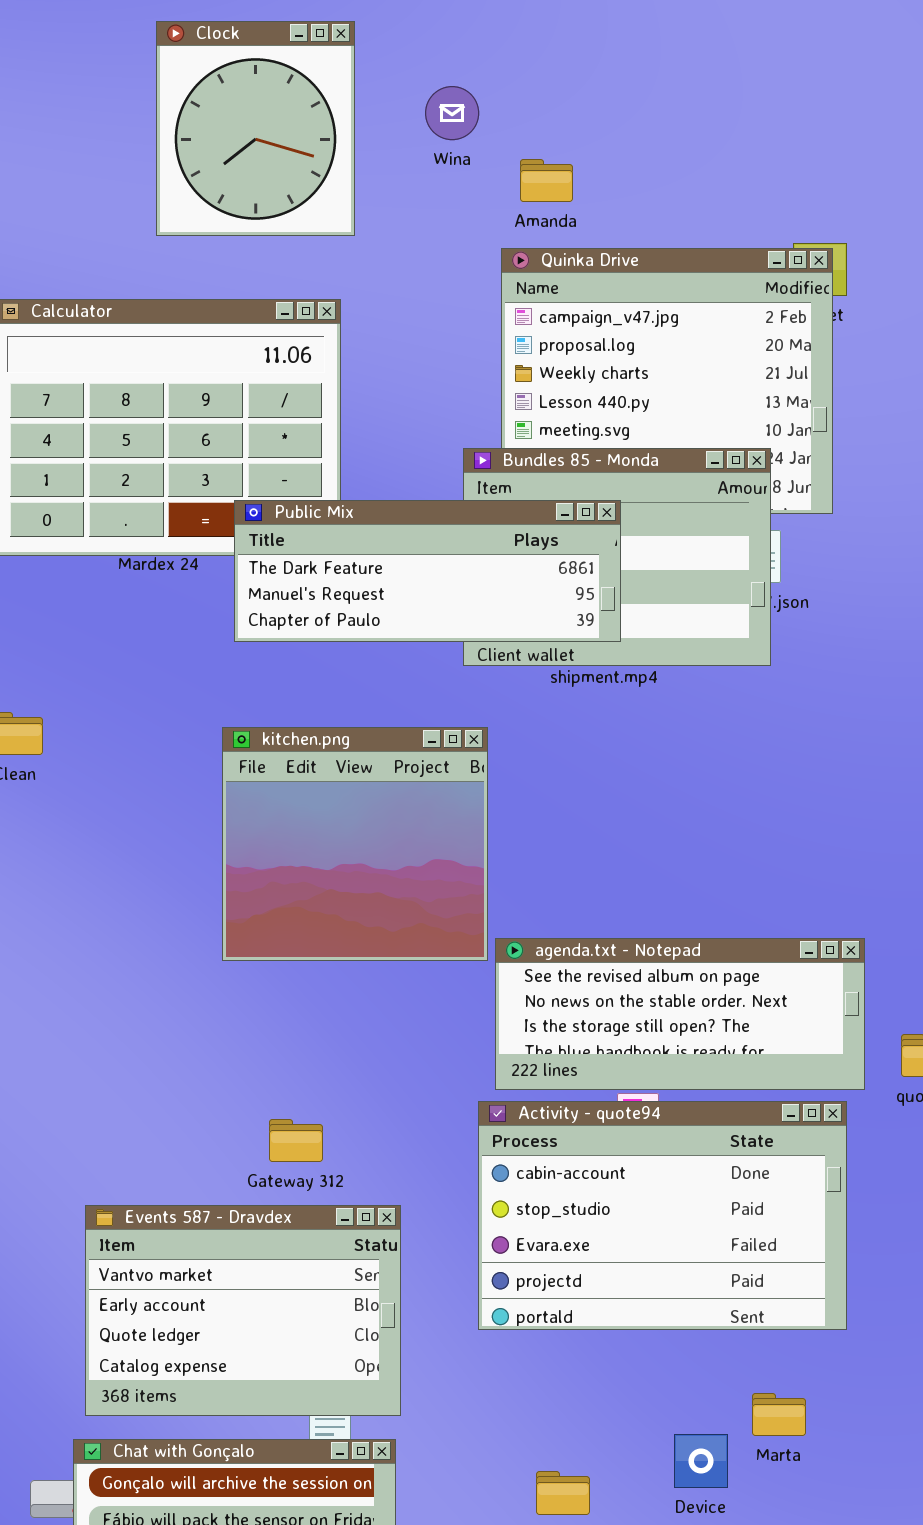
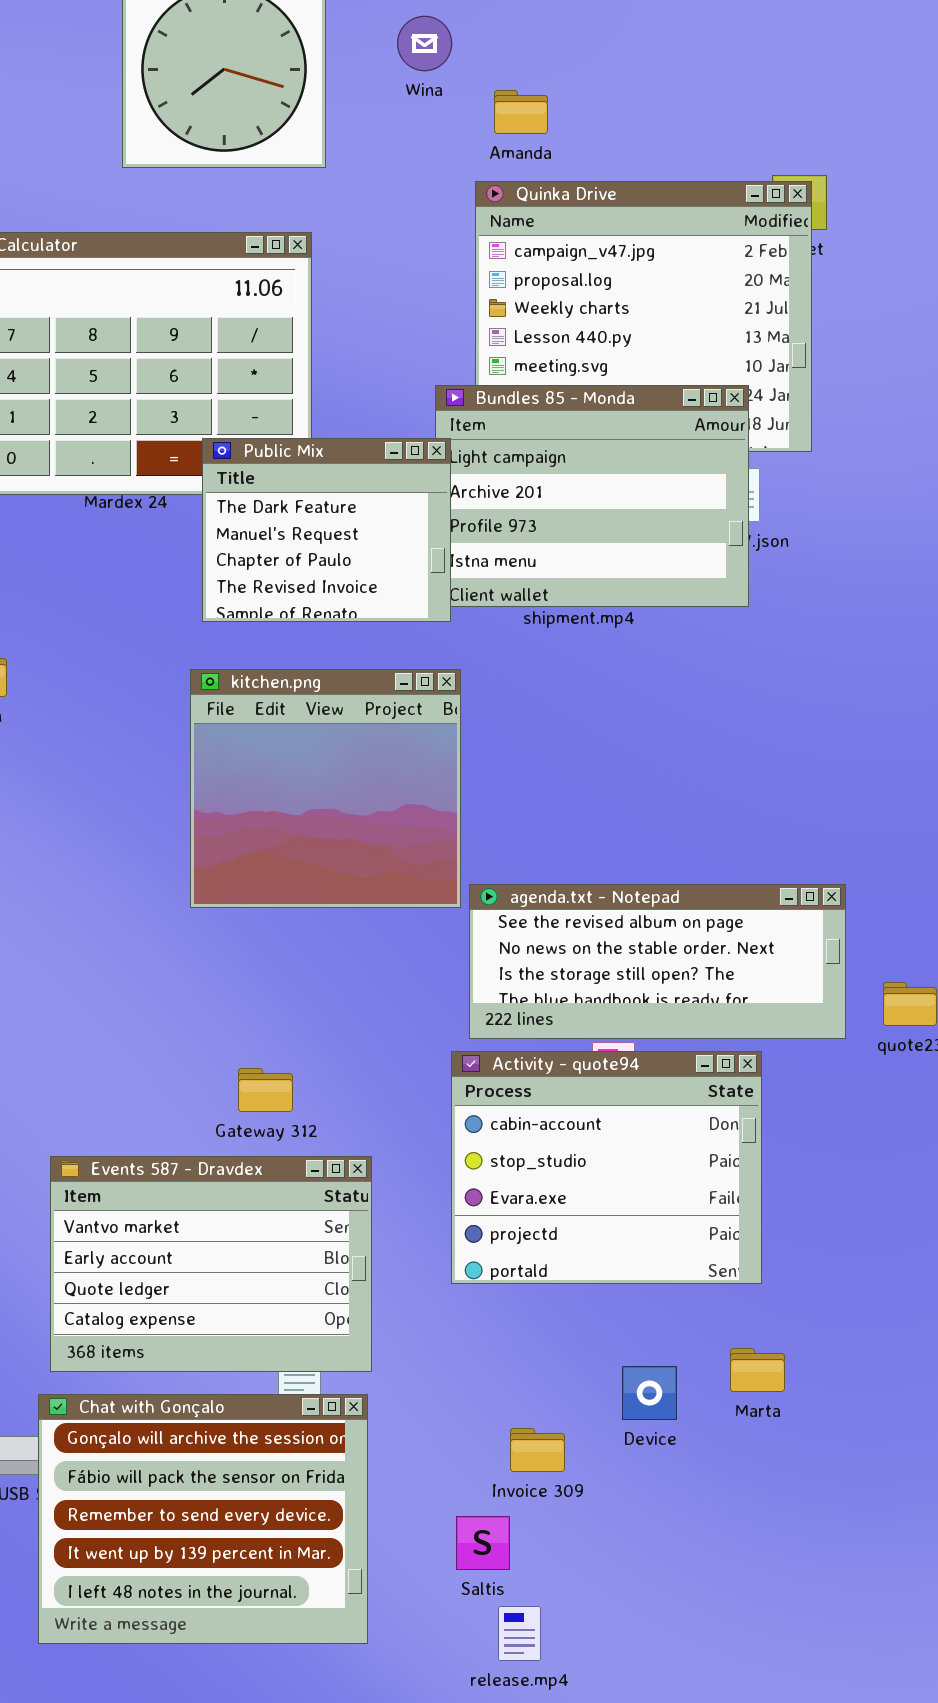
Public Mix: [234,500,621,642] -> [202,438,451,622], resized
Activity - quote94: [478,1101,847,1330] -> [451,1051,762,1284], resized
Device: [674,1434,728,1488] -> [622,1366,677,1420], moved

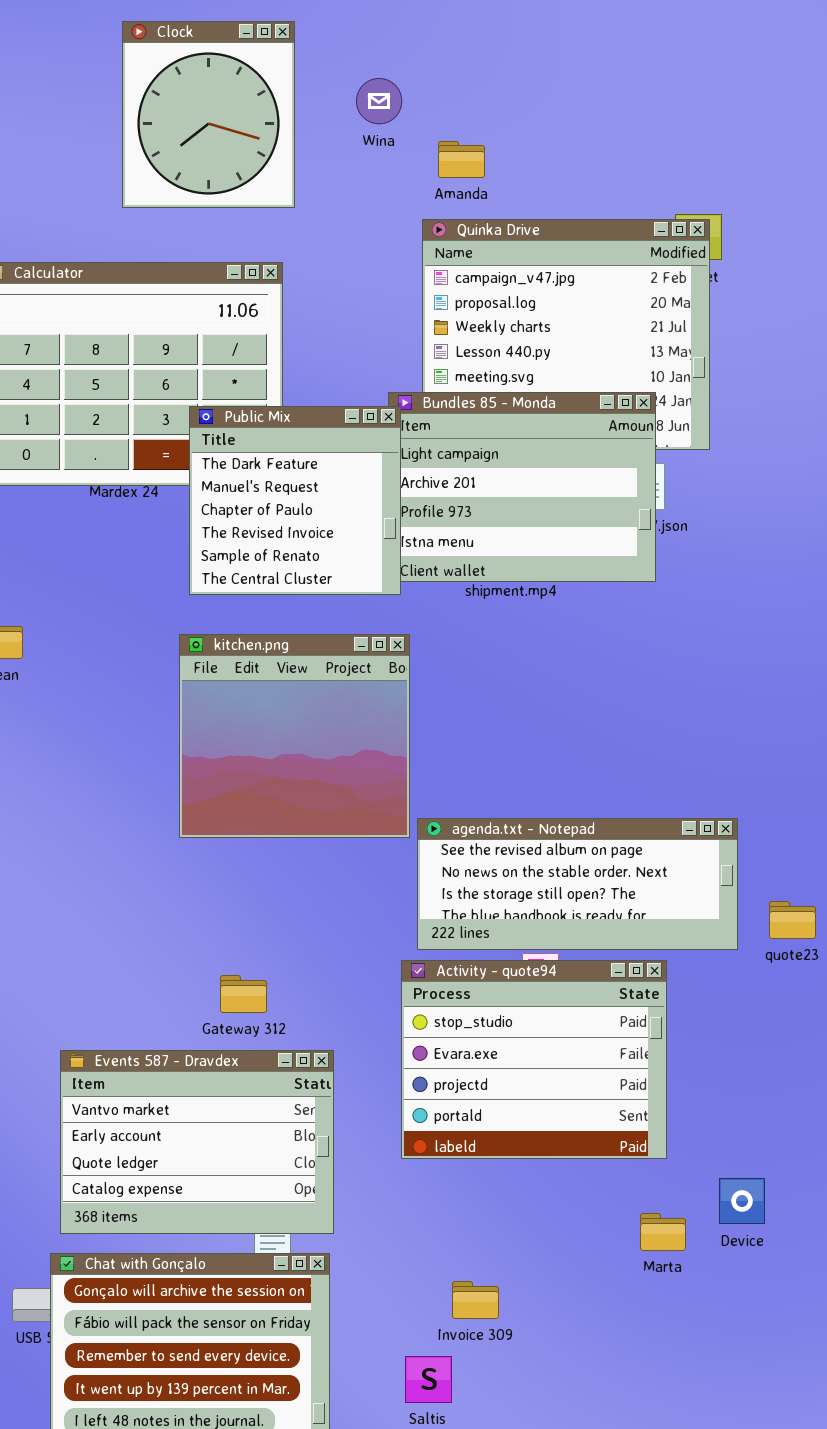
Public Mix: [202,438,451,622] -> [189,406,401,595], resized
Activity - quote94: [451,1051,762,1284] -> [401,960,667,1159], scrolled down 1 row
Device: [622,1366,677,1420] -> [719,1178,765,1224], moved

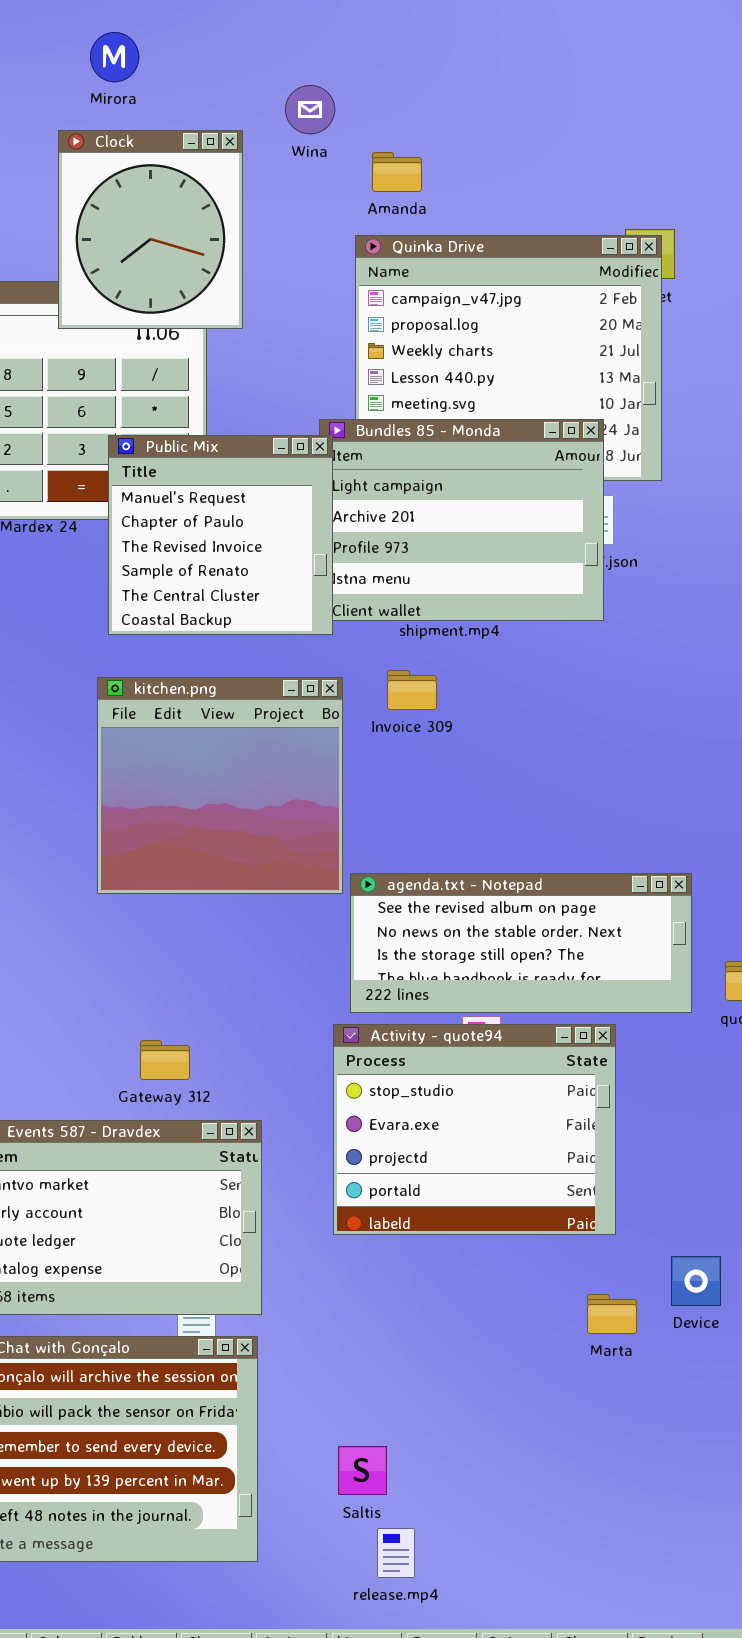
Clock: [122,21,295,208] -> [58,130,243,329], moved
Public Mix: [189,406,401,595] -> [108,435,333,635], scrolled down 1 row
Invoice 309: [452,1281,499,1319] -> [387,670,437,710], moved

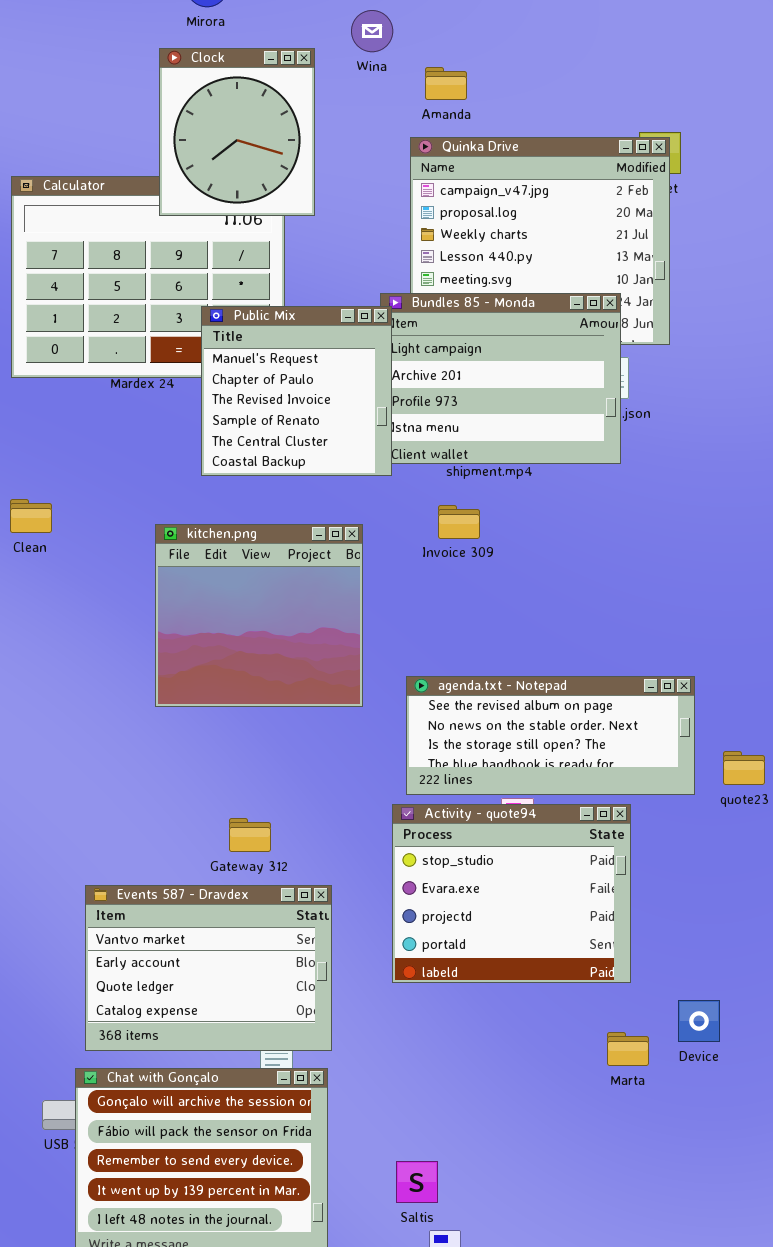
kitchen.png: [97,677,343,894] -> [155,524,363,707], moved

